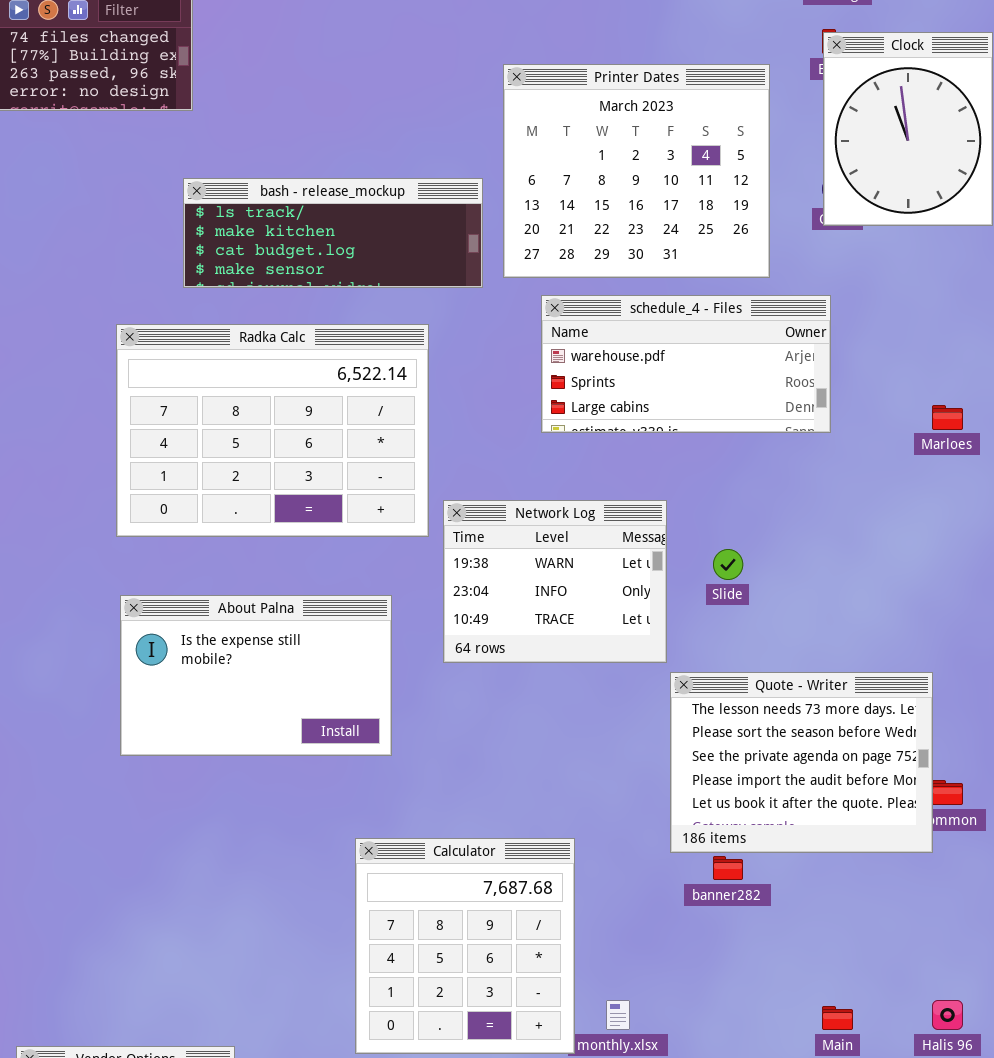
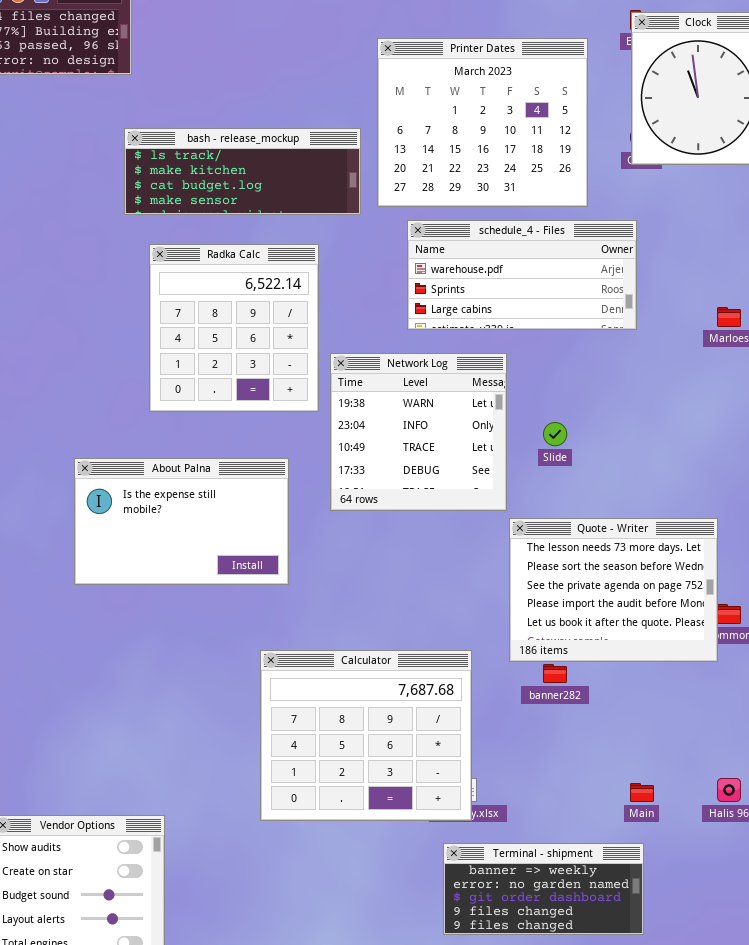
Radka Calc: [116,324,429,537] -> [149,244,319,412], resized
Network Log: [443,500,667,663] -> [330,353,507,511], resized
Calculator: [355,838,575,1054] -> [260,650,472,821], resized

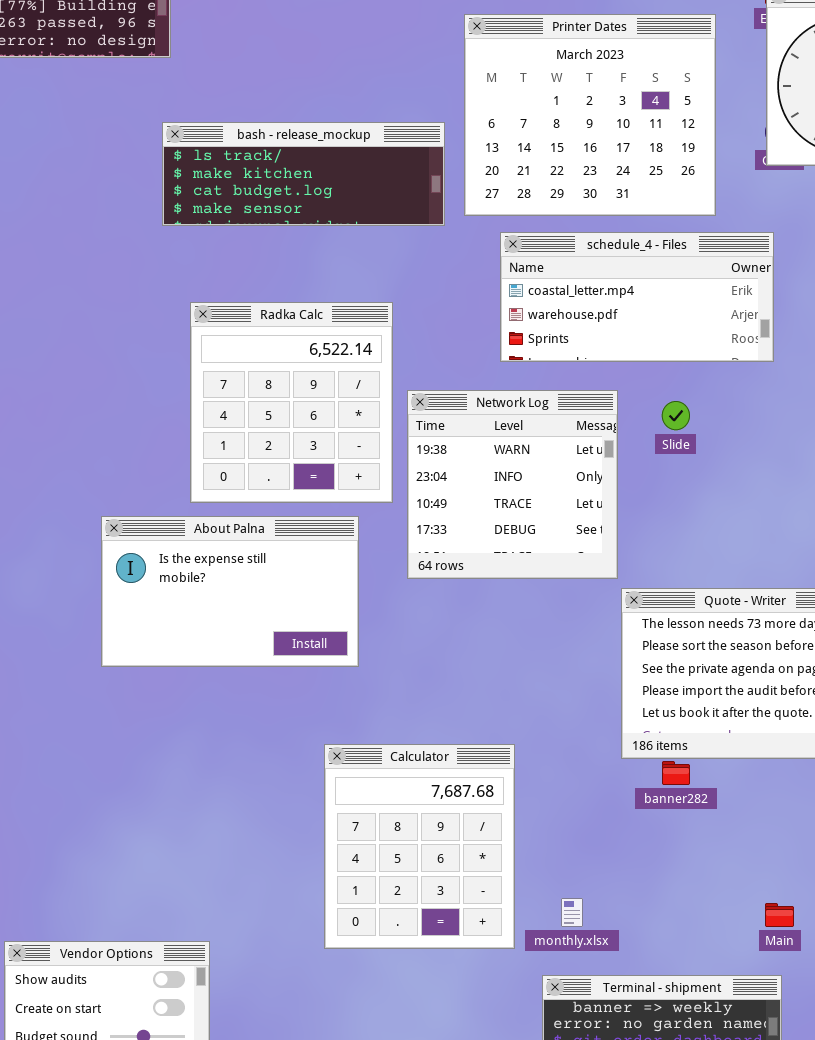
schedule_4 - Files: [407,220,637,330] -> [500,232,774,362], scrolled up 1 row
Radka Calc: [149,244,319,412] -> [190,302,393,503], moved
Slide: [543,422,567,446] -> [662,401,690,430], moved
Calculator: [260,650,472,821] -> [324,744,515,949], resized

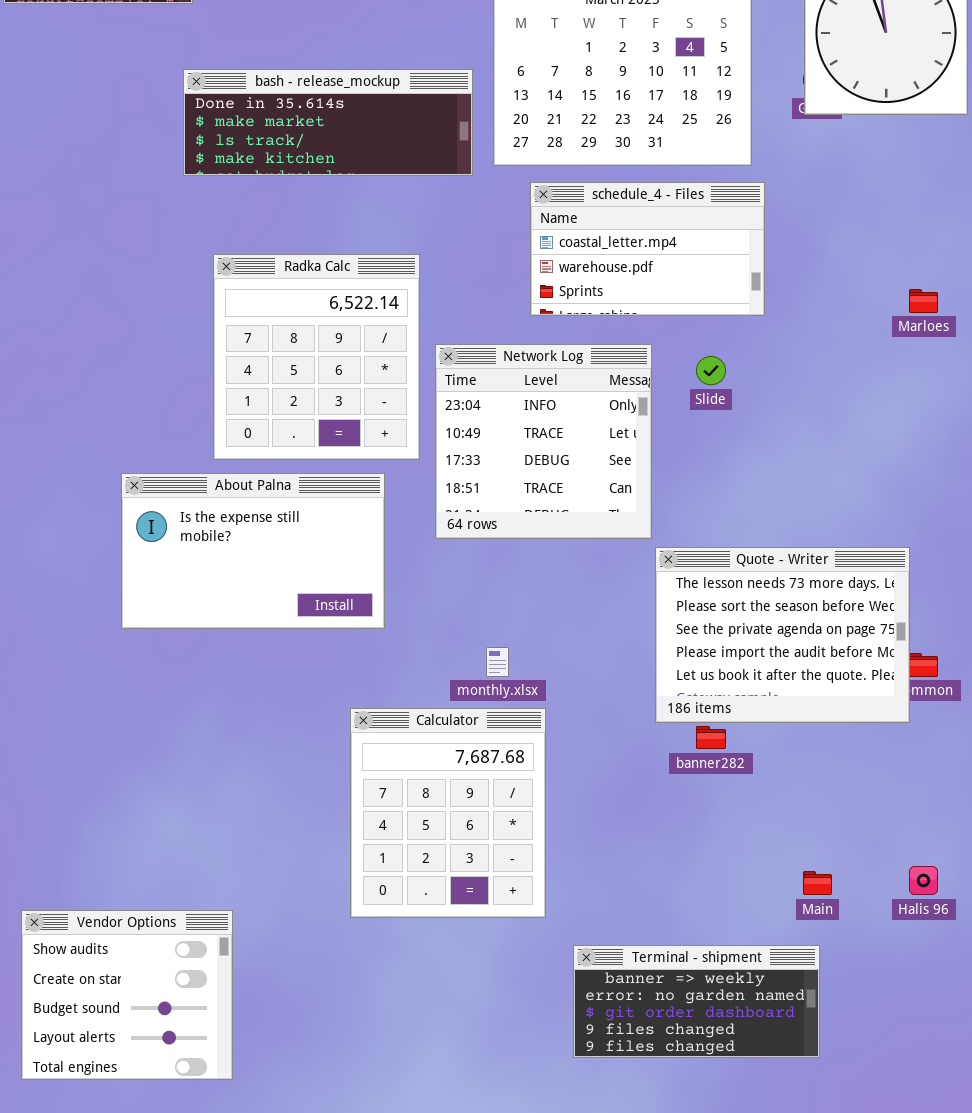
bash - release_mockup: [162,122,445,226] -> [183,69,473,176], scrolled up 2 rows
schedule_4 - Files: [500,232,774,362] -> [530,182,765,316], resized
Network Log: [407,390,618,579] -> [435,344,652,539], scrolled down 1 row
monthly.xlsx: [561,898,583,927] -> [486,647,509,677], moved

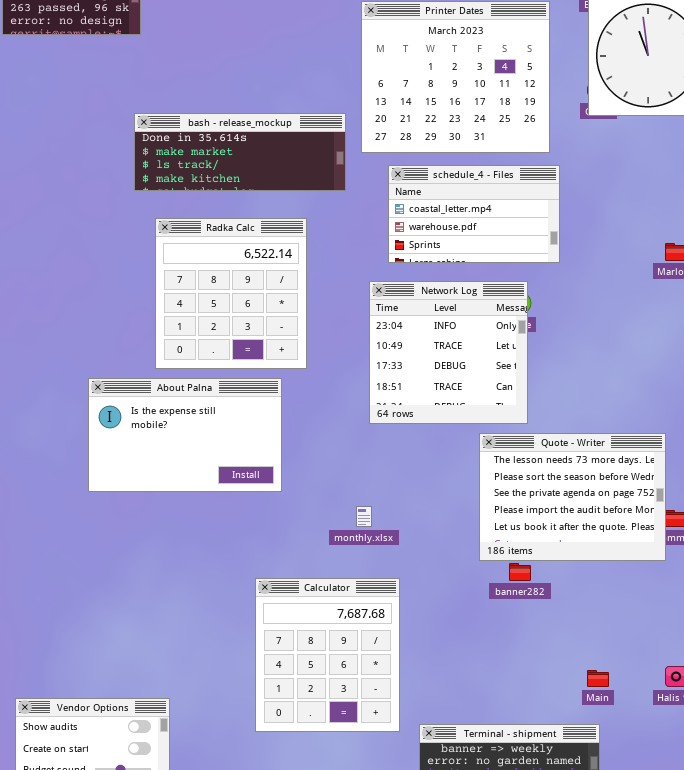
bash - release_mockup: [183,69,473,176] -> [134,113,346,191], moved
Network Log: [435,344,652,539] -> [369,281,528,424], moved
Calculator: [350,708,546,918] -> [255,578,400,732], moved

